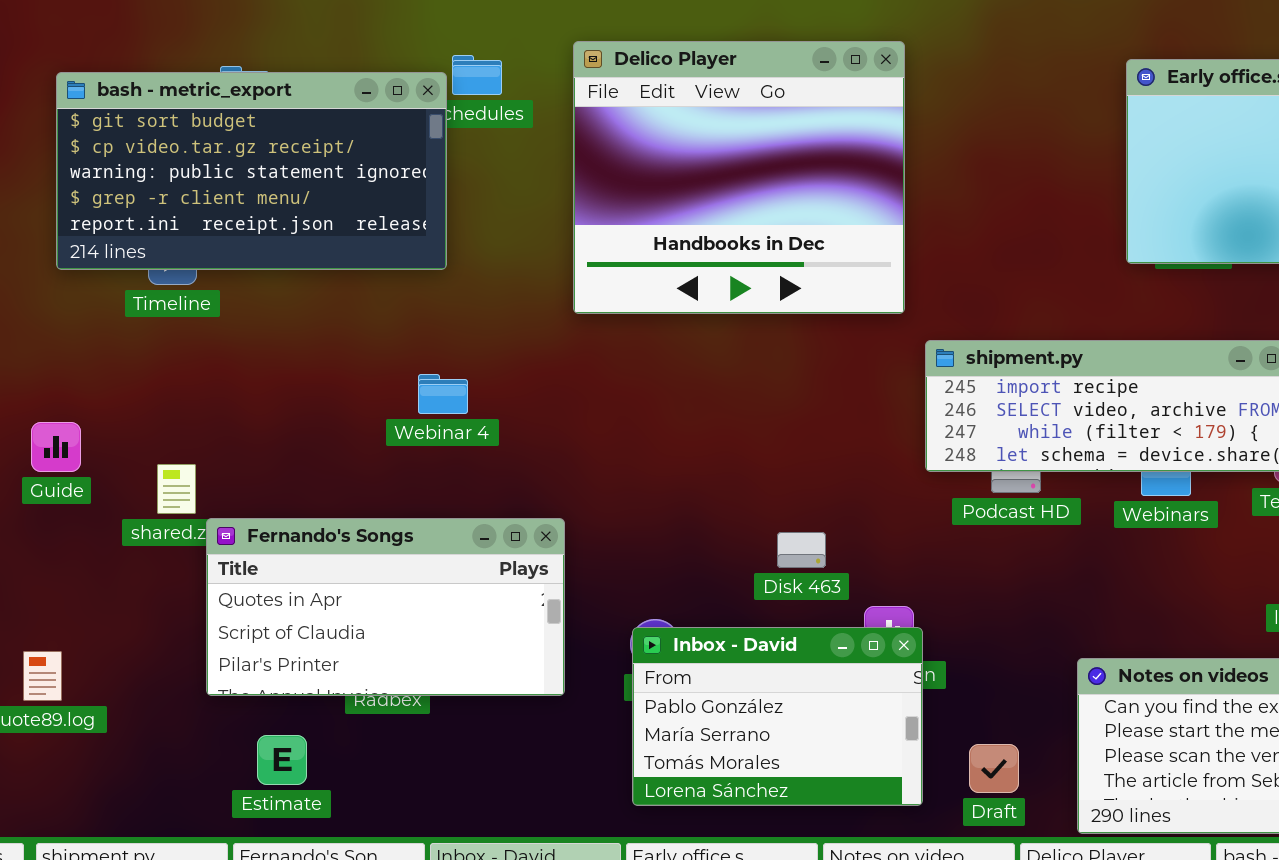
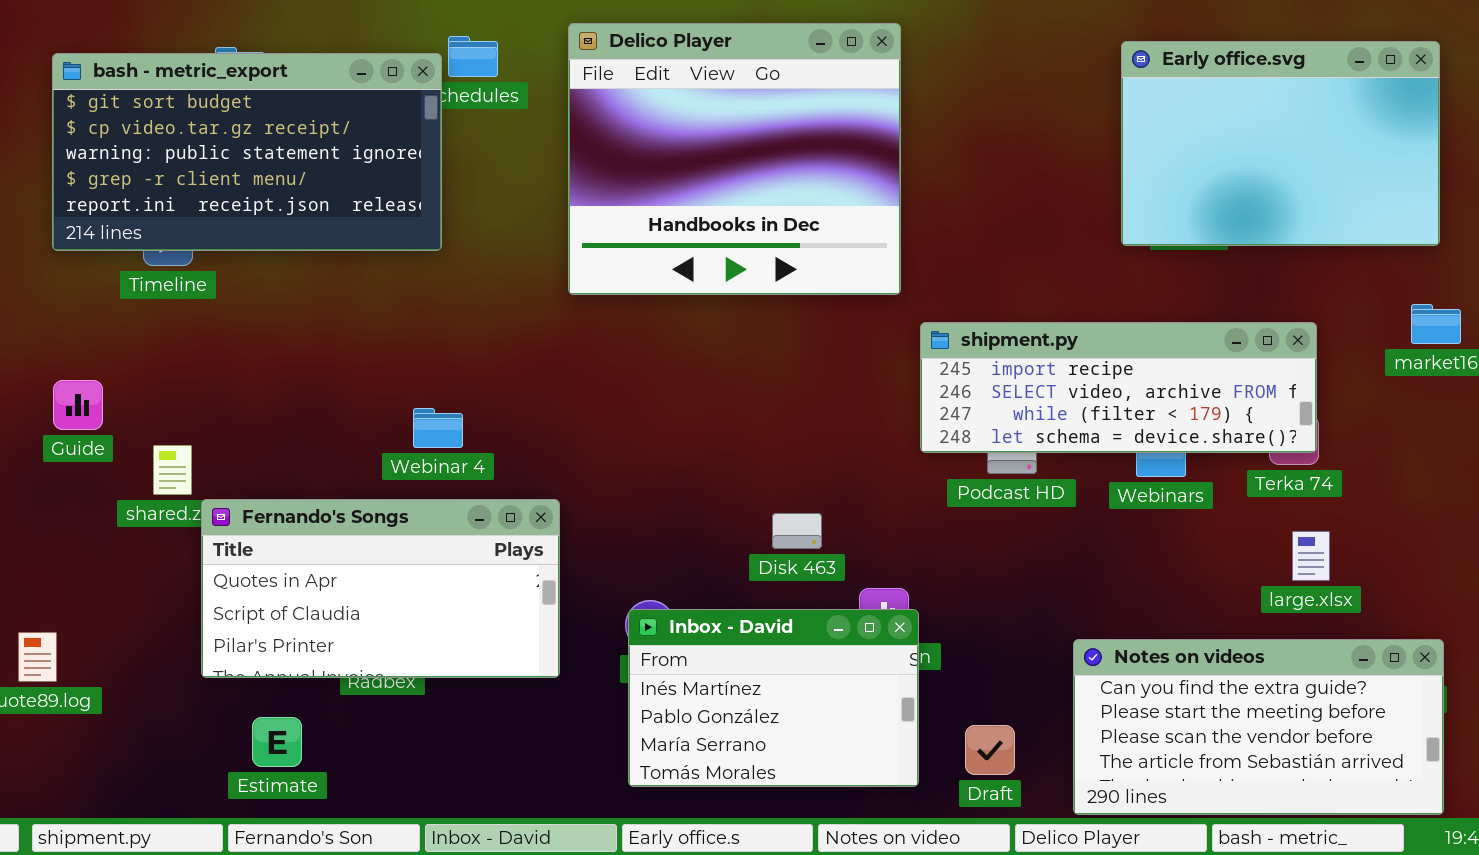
Webinar 4: [418,374,468,414] -> [413,408,463,448], moved
Guide: [31,422,81,472] -> [53,380,103,430], moved
Inbox - David: [632,627,923,806] -> [628,609,919,787], scrolled up 1 row

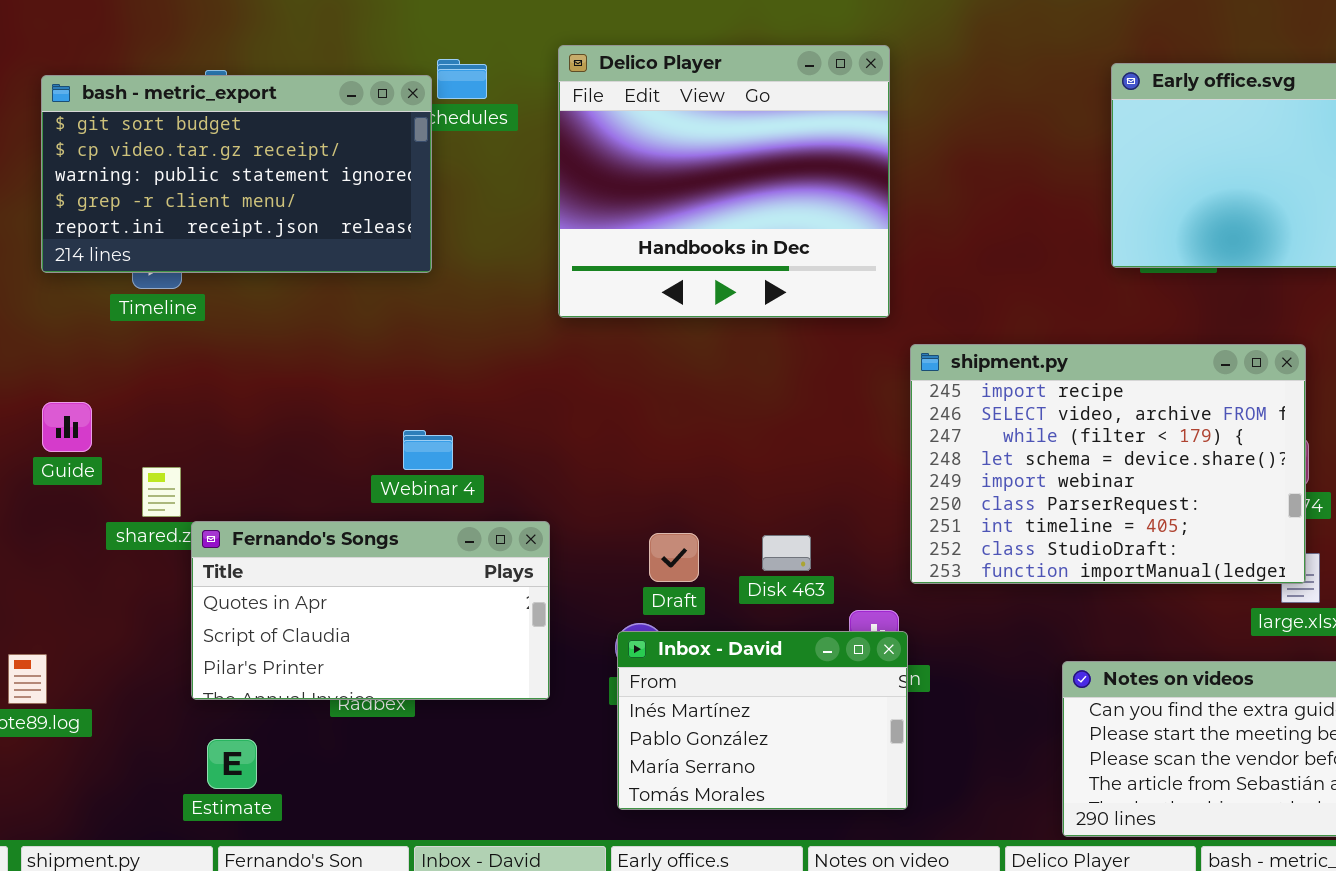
shipment.py: [920,322,1317,453] -> [910,344,1306,584], resized
Estimate: [252,717,302,767] -> [207,739,257,789], moved
Draft: [965,725,1015,775] -> [649,533,699,582], moved

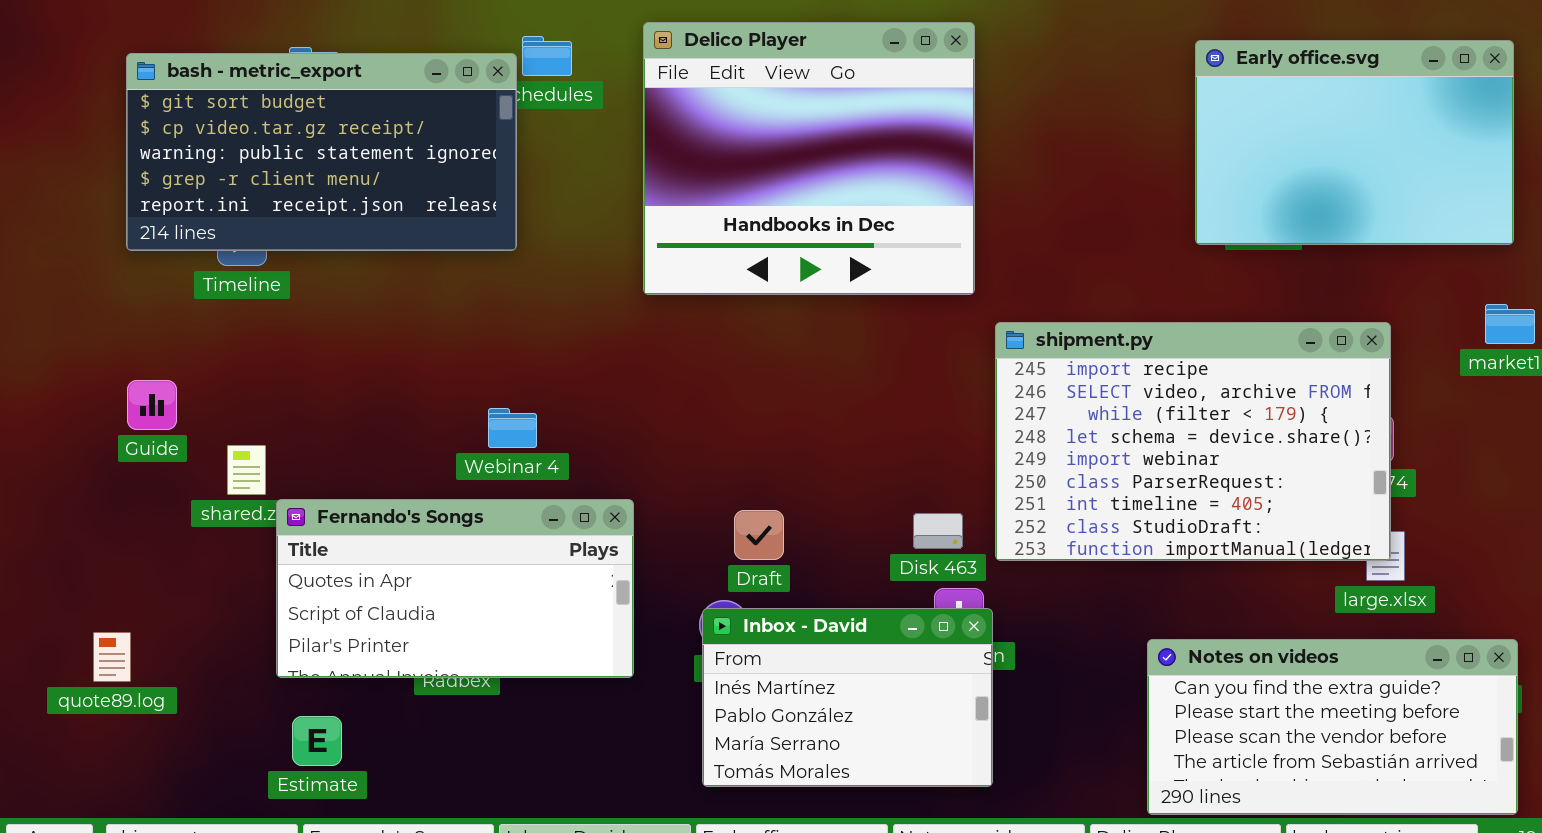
Disk 463: [762,535,811,571] -> [913,513,963,549], moved

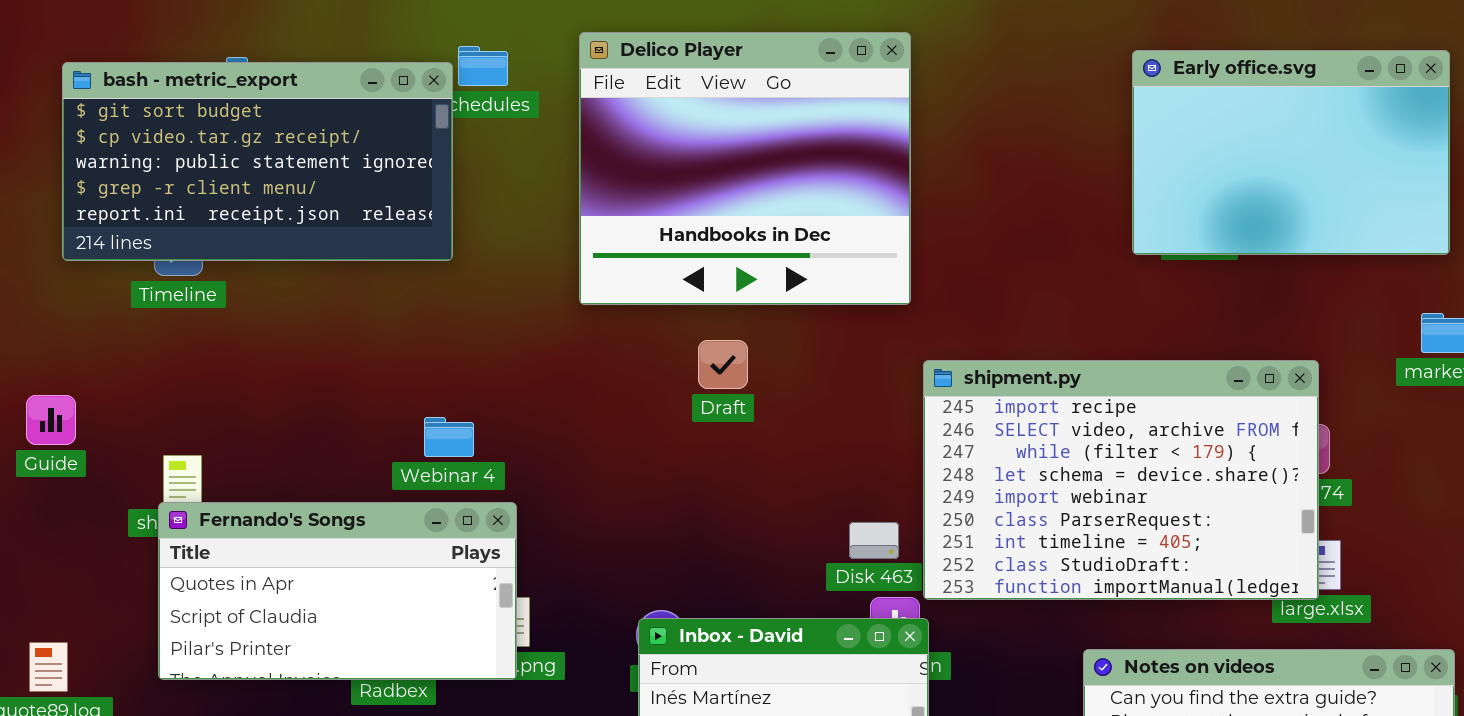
shipment.py: [995,322,1391,561] -> [923,360,1319,600], moved
Guide: [127,380,177,430] -> [26,395,76,445], moved
Fernando's Songs: [276,499,634,678] -> [158,502,517,680], moved
Draft: [734,510,784,560] -> [698,340,748,389], moved

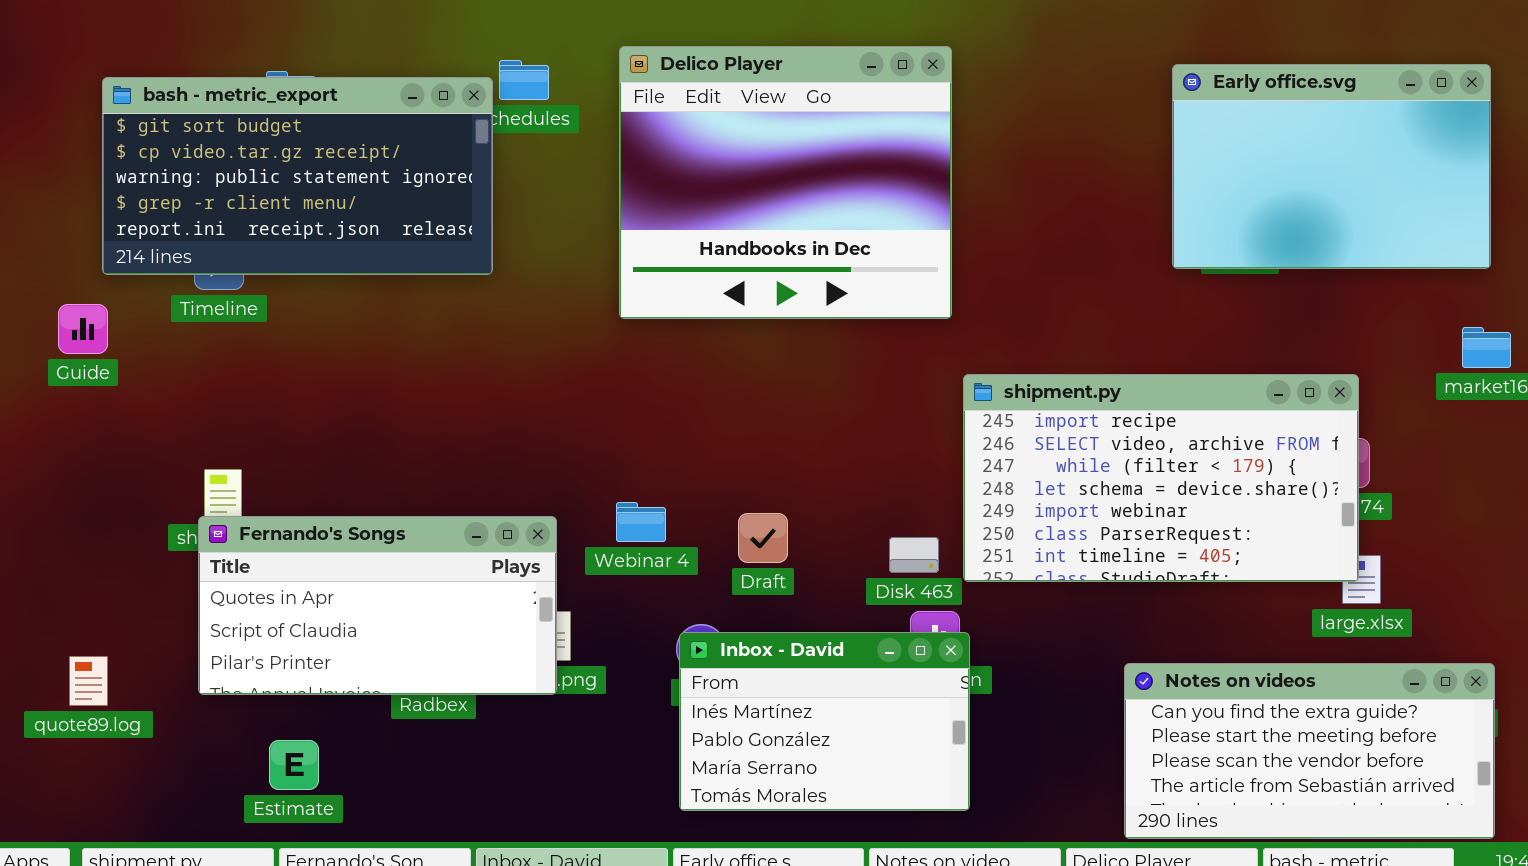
Draft: [698,340,748,389] -> [738,513,788,563], moved
shipment.py: [923,360,1319,600] -> [963,374,1359,582], resized
Guide: [26,395,76,445] -> [58,304,108,354], moved
Webinar 4: [424,417,474,457] -> [616,502,666,542], moved

